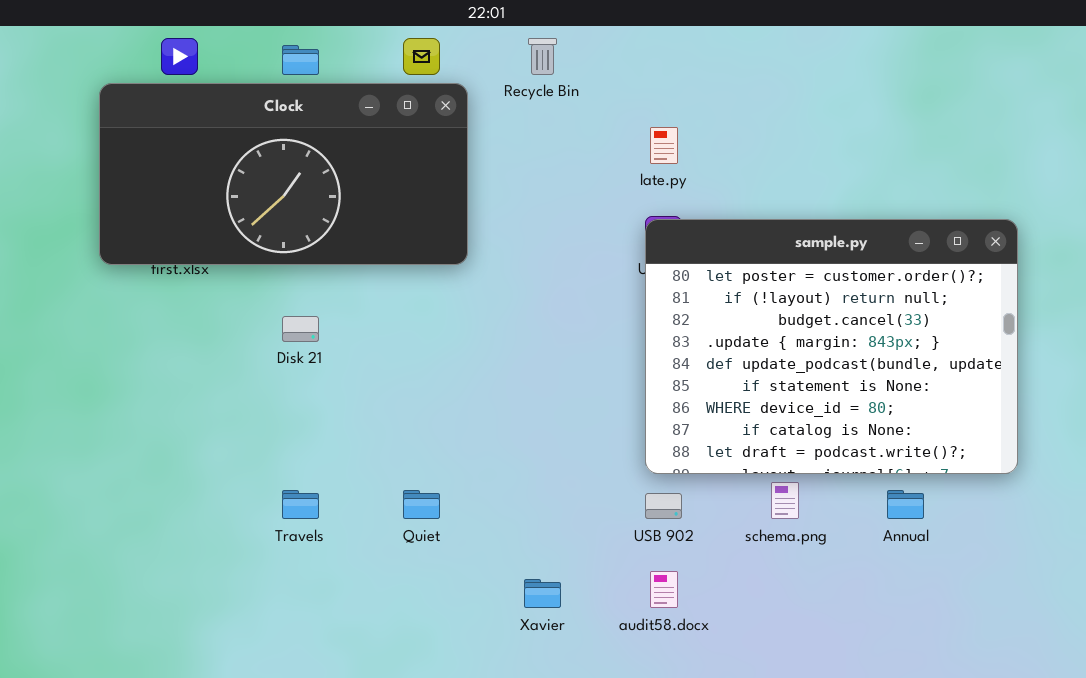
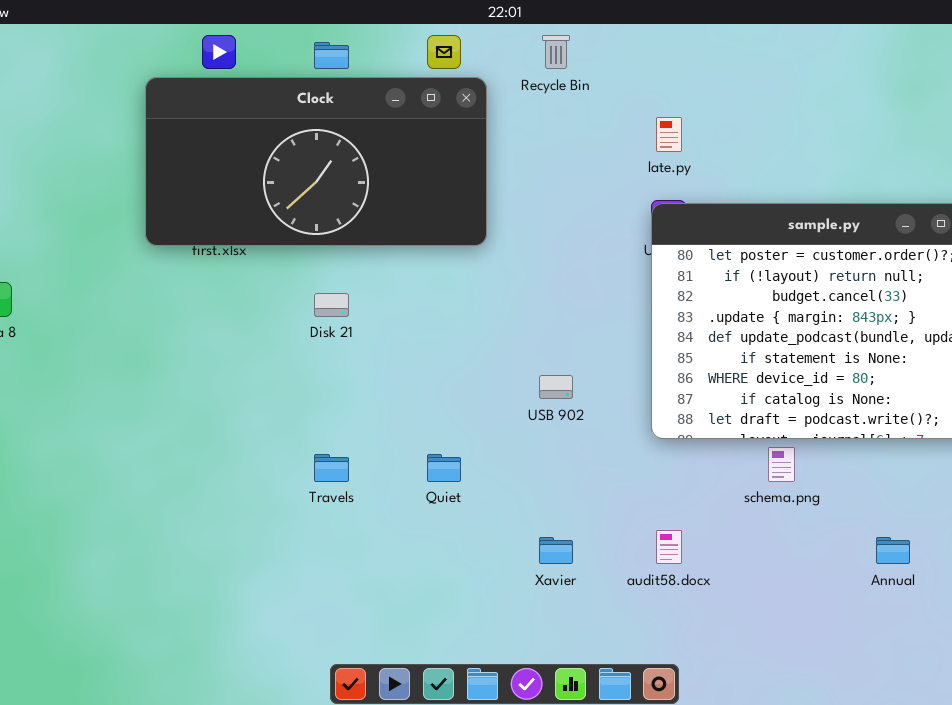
Annual: [887,490,924,519] -> [876,537,910,564], moved
USB 902: [645,493,682,519] -> [539,375,573,399], moved

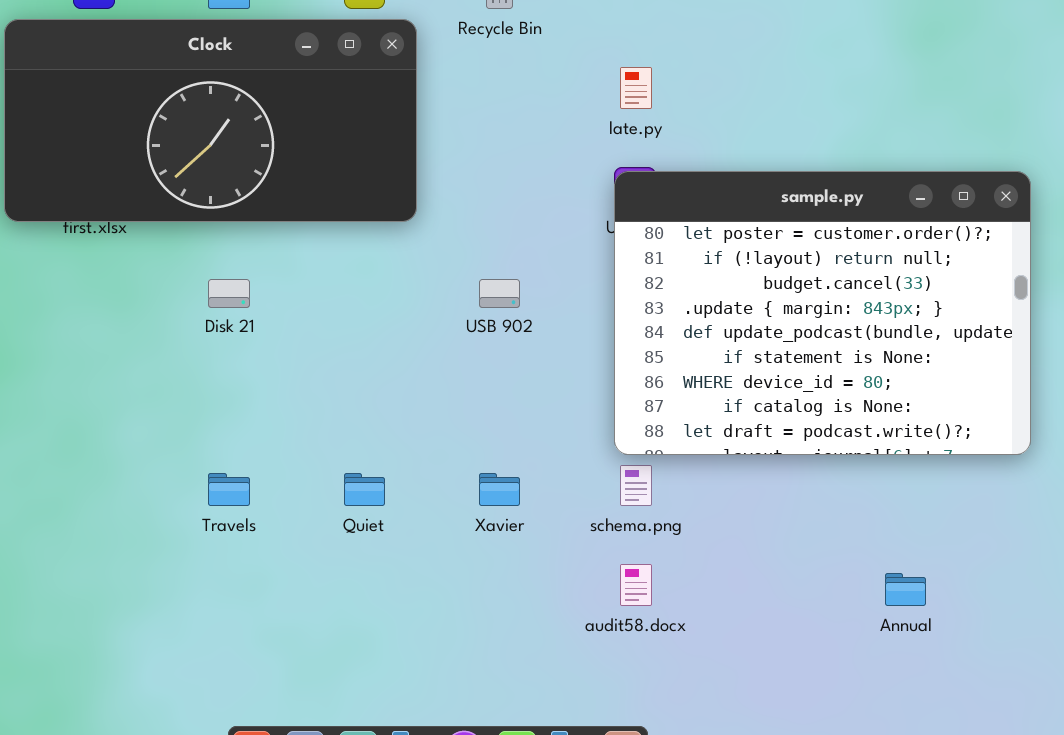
USB 902: [539,375,573,399] -> [479,279,520,308], moved
schema.png: [768,447,795,482] -> [620,465,652,506], moved
Xavier: [539,537,573,564] -> [479,473,520,506], moved

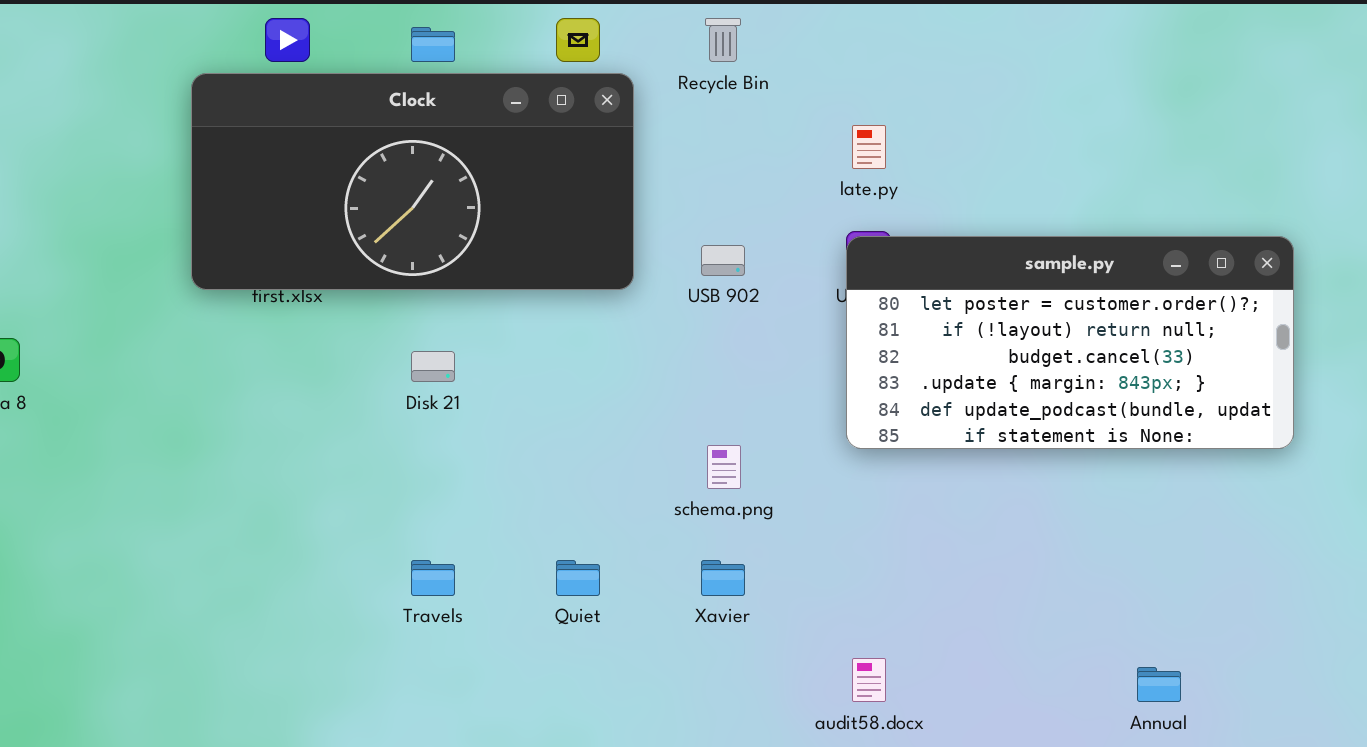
sample.py: [614,171,1031,455] -> [846,236,1294,449], resized
USB 902: [479,279,520,308] -> [701,245,745,276], moved
schema.png: [620,465,652,506] -> [707,445,741,489], moved

